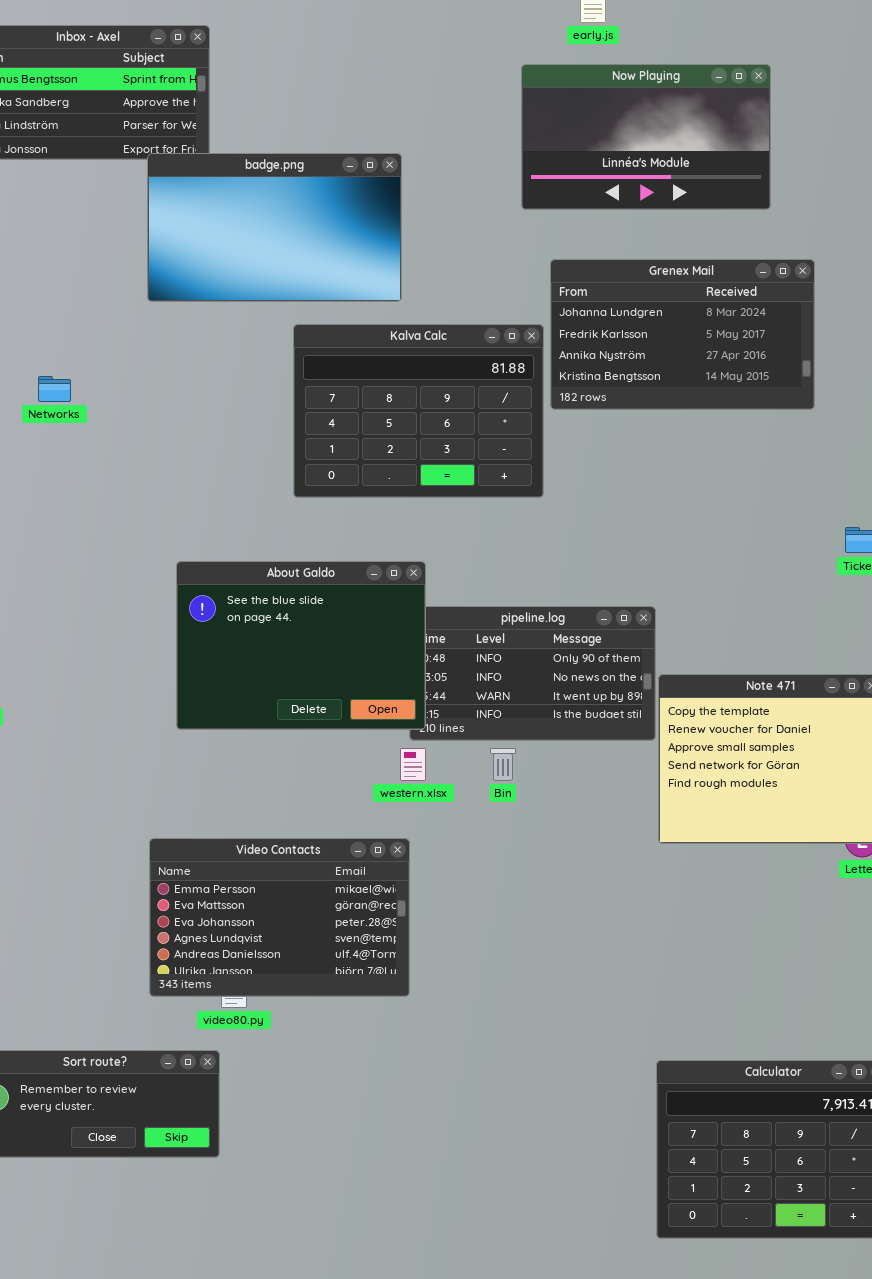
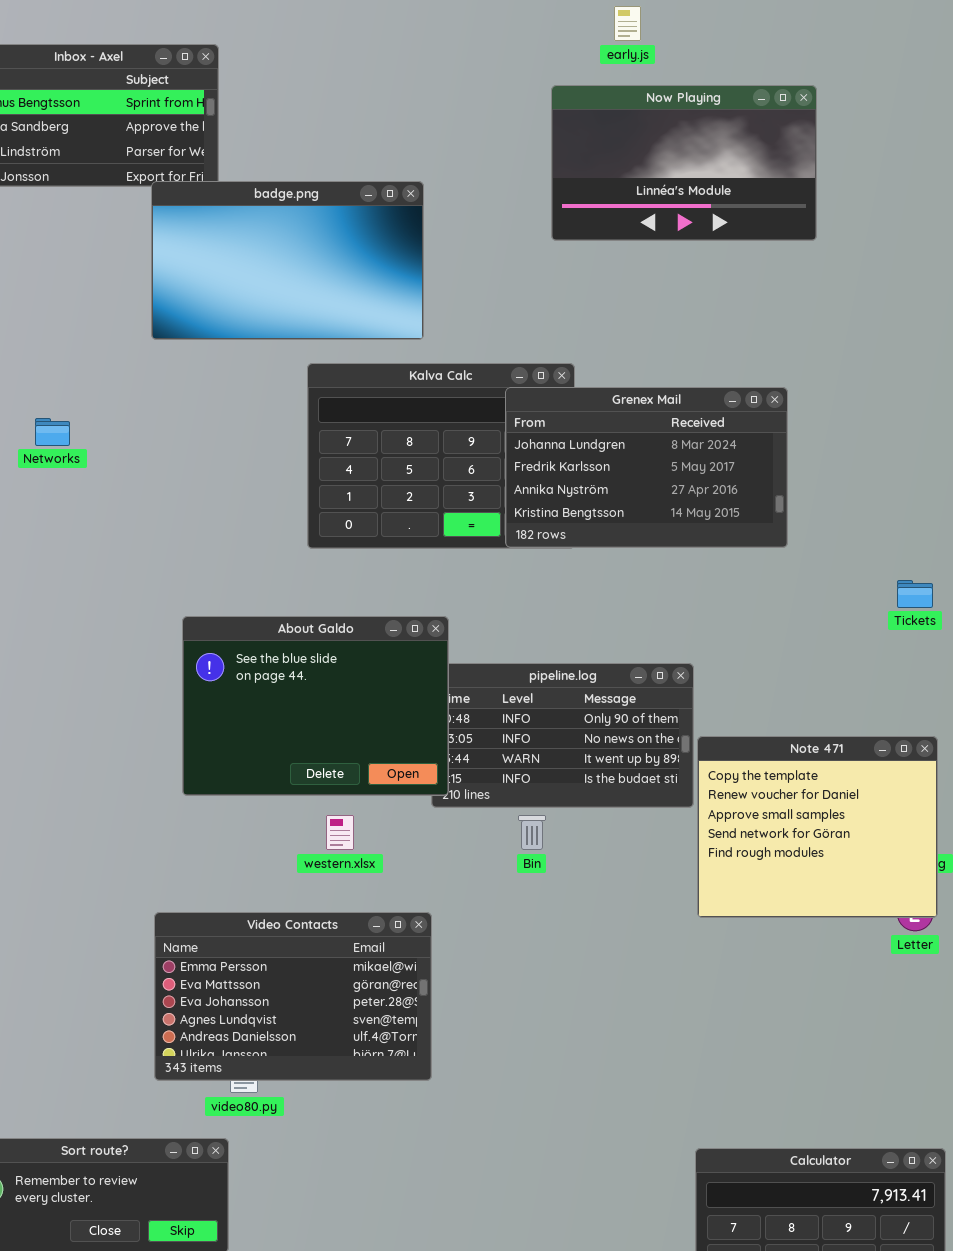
Grenex Mail: [550,259,815,410] -> [505,387,788,548], moved
western.xlsx: [400,748,426,781] -> [326,815,354,850], moved

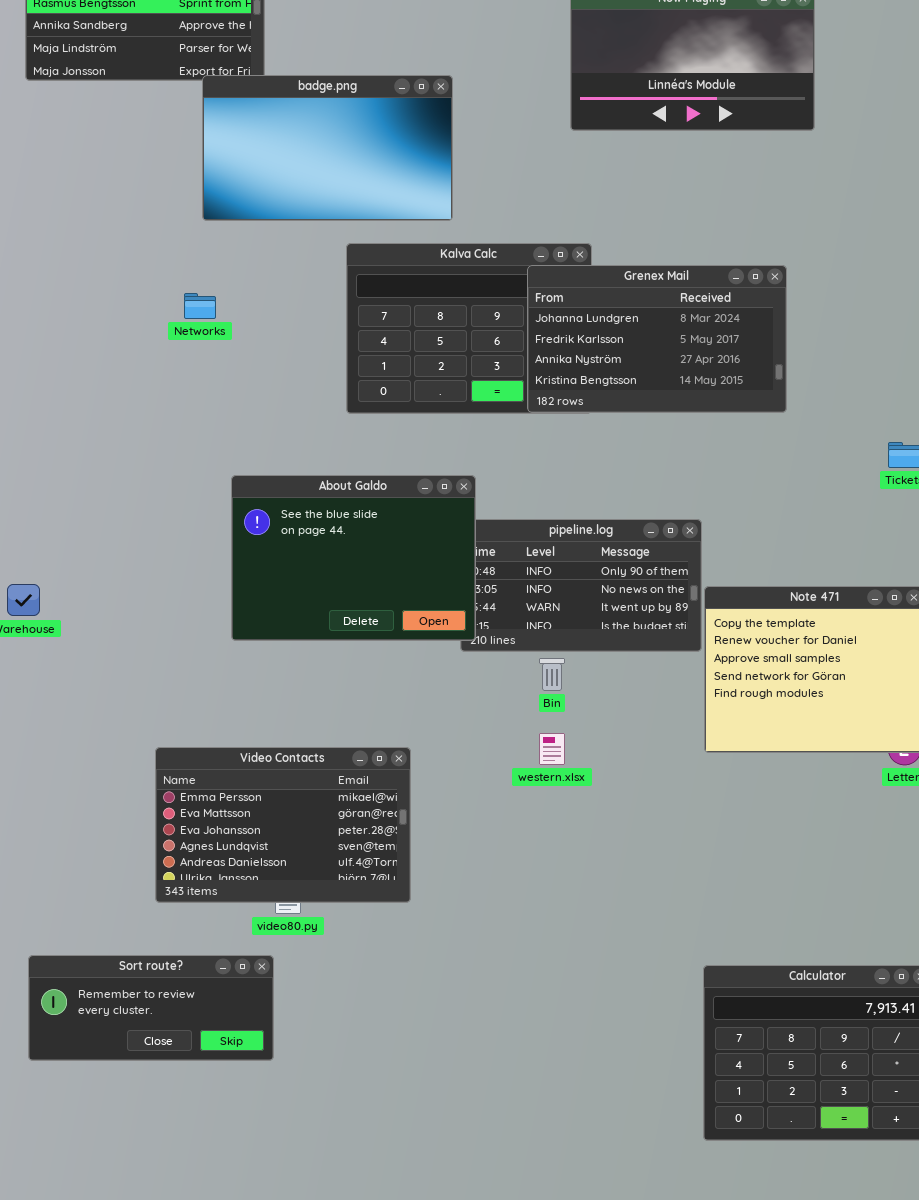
Networks: [35,418,70,446] -> [184,293,216,319], moved
western.xlsx: [326,815,354,850] -> [539,733,565,765], moved
Video Contacts: [154,912,432,1081] -> [155,747,411,903], moved

